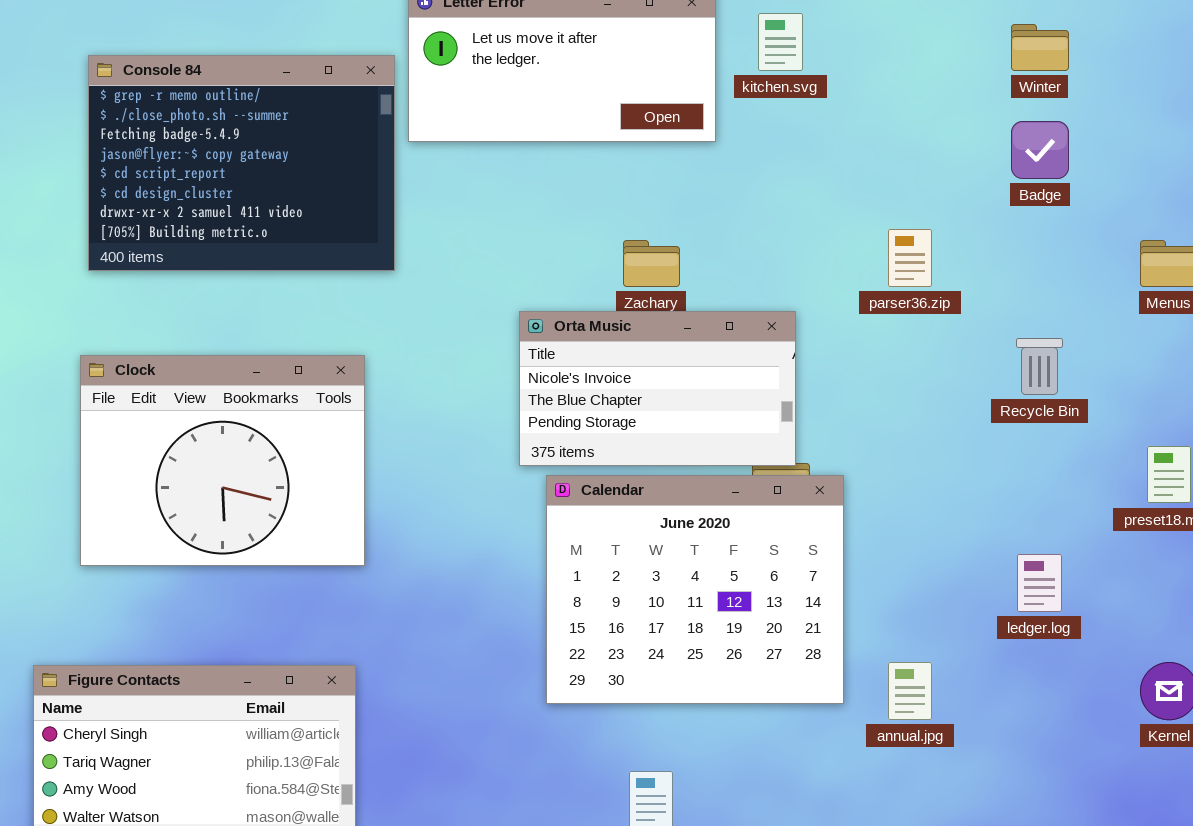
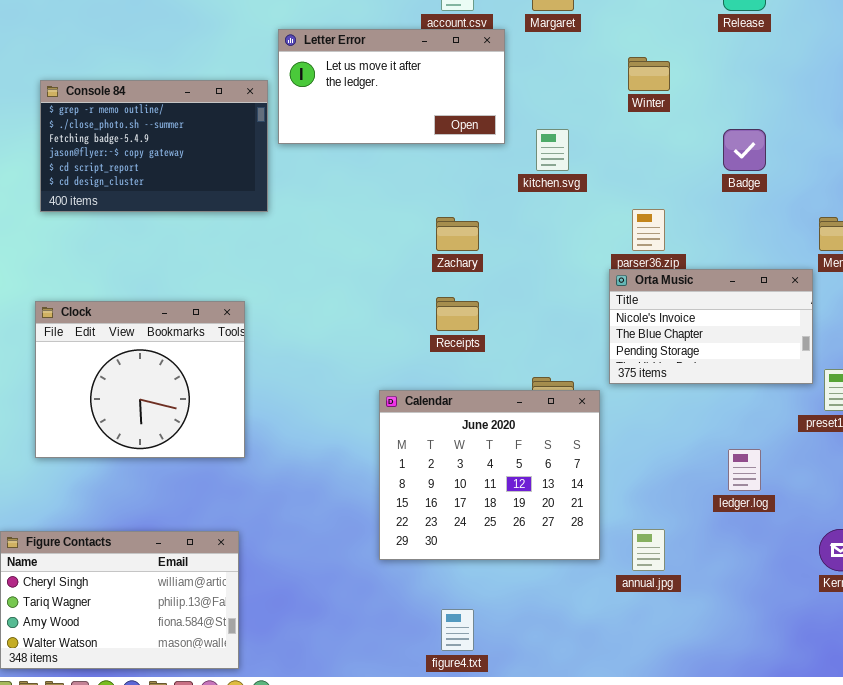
kitchen.svg: [758,13,803,71] -> [536,129,569,171], moved
Winter: [1011,24,1069,71] -> [628,57,670,91], moved
Console 84: [88,55,395,271] -> [40,80,268,212], resized
Orta Music: [519,311,796,466] -> [609,269,813,384], moved

